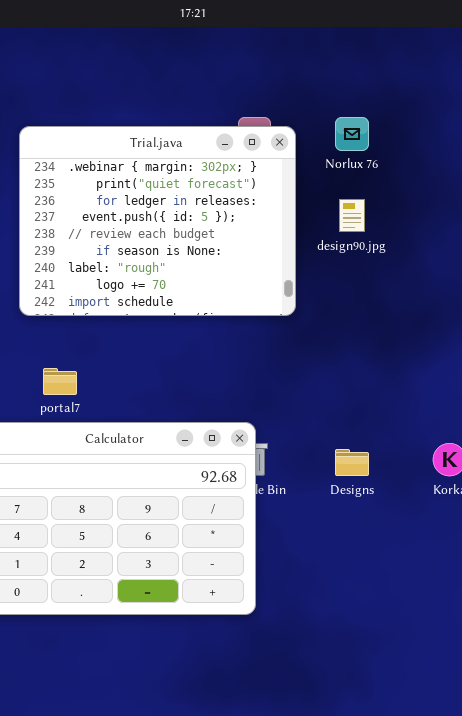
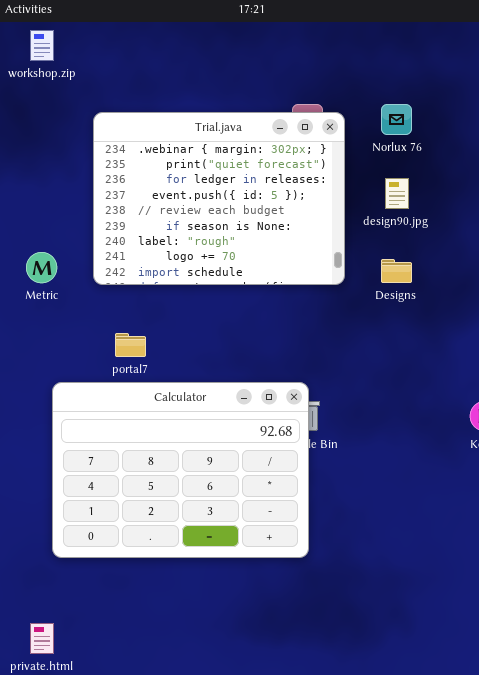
Designs: [335,449,369,476] -> [381,259,412,283], moved

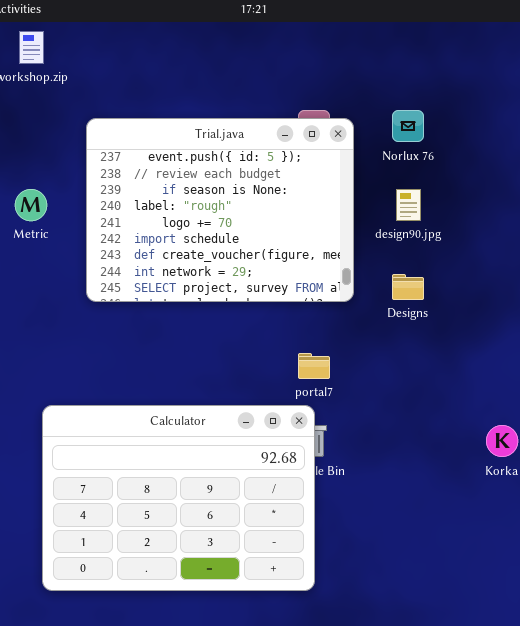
Trial.java: [93,112,345,285] -> [86,118,354,302], scrolled down 3 rows
Metric: [26,252,57,283] -> [15,189,47,221], moved
portal7: [115,333,146,357] -> [298,353,330,379], moved

